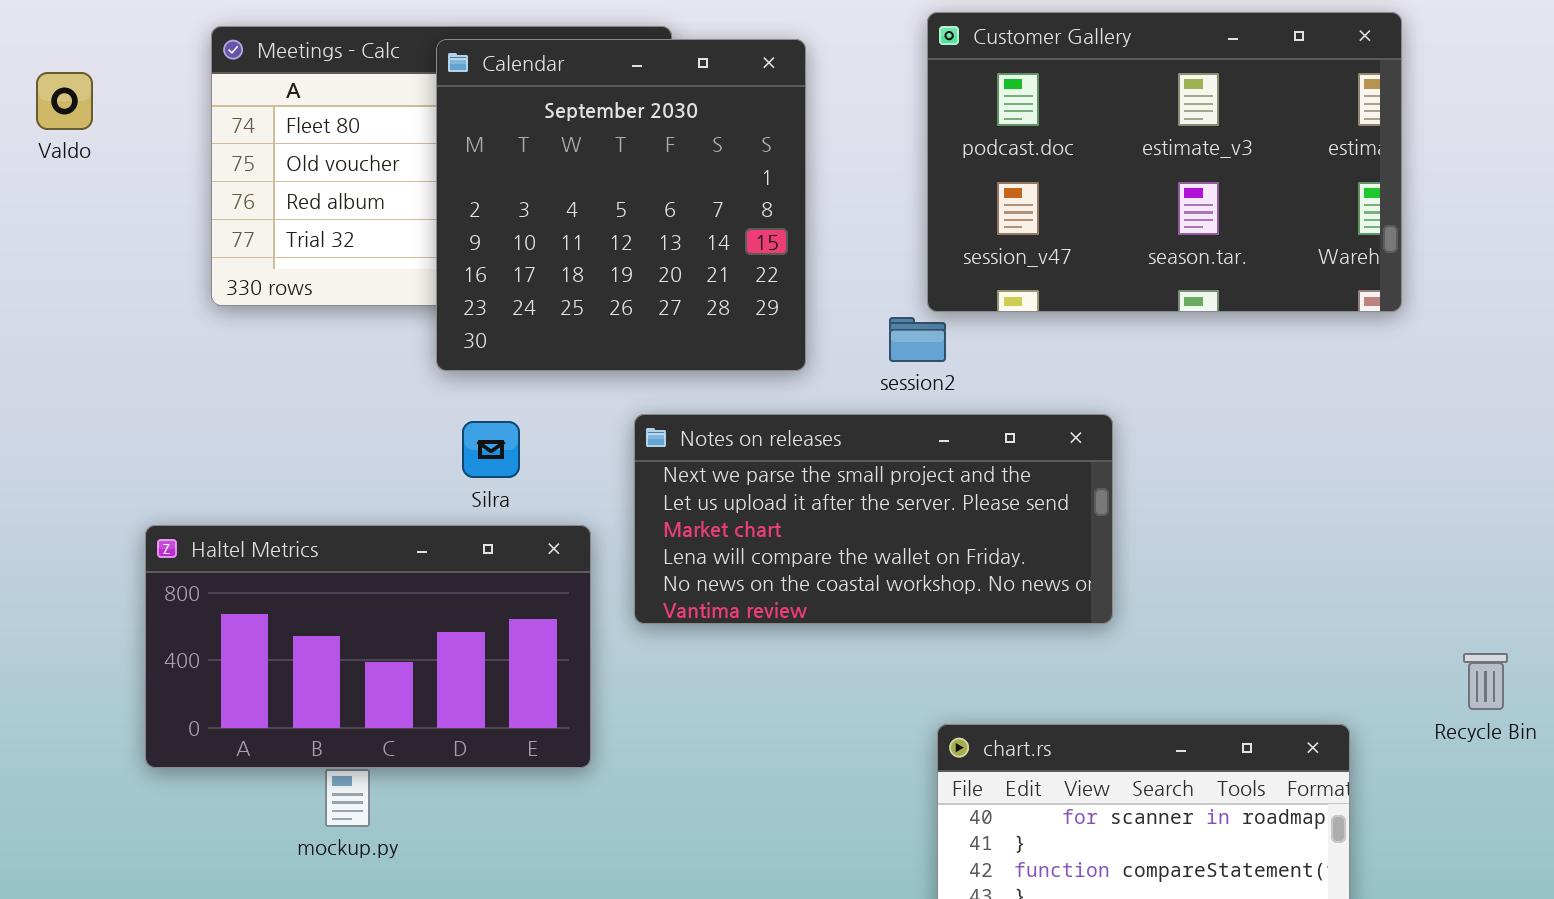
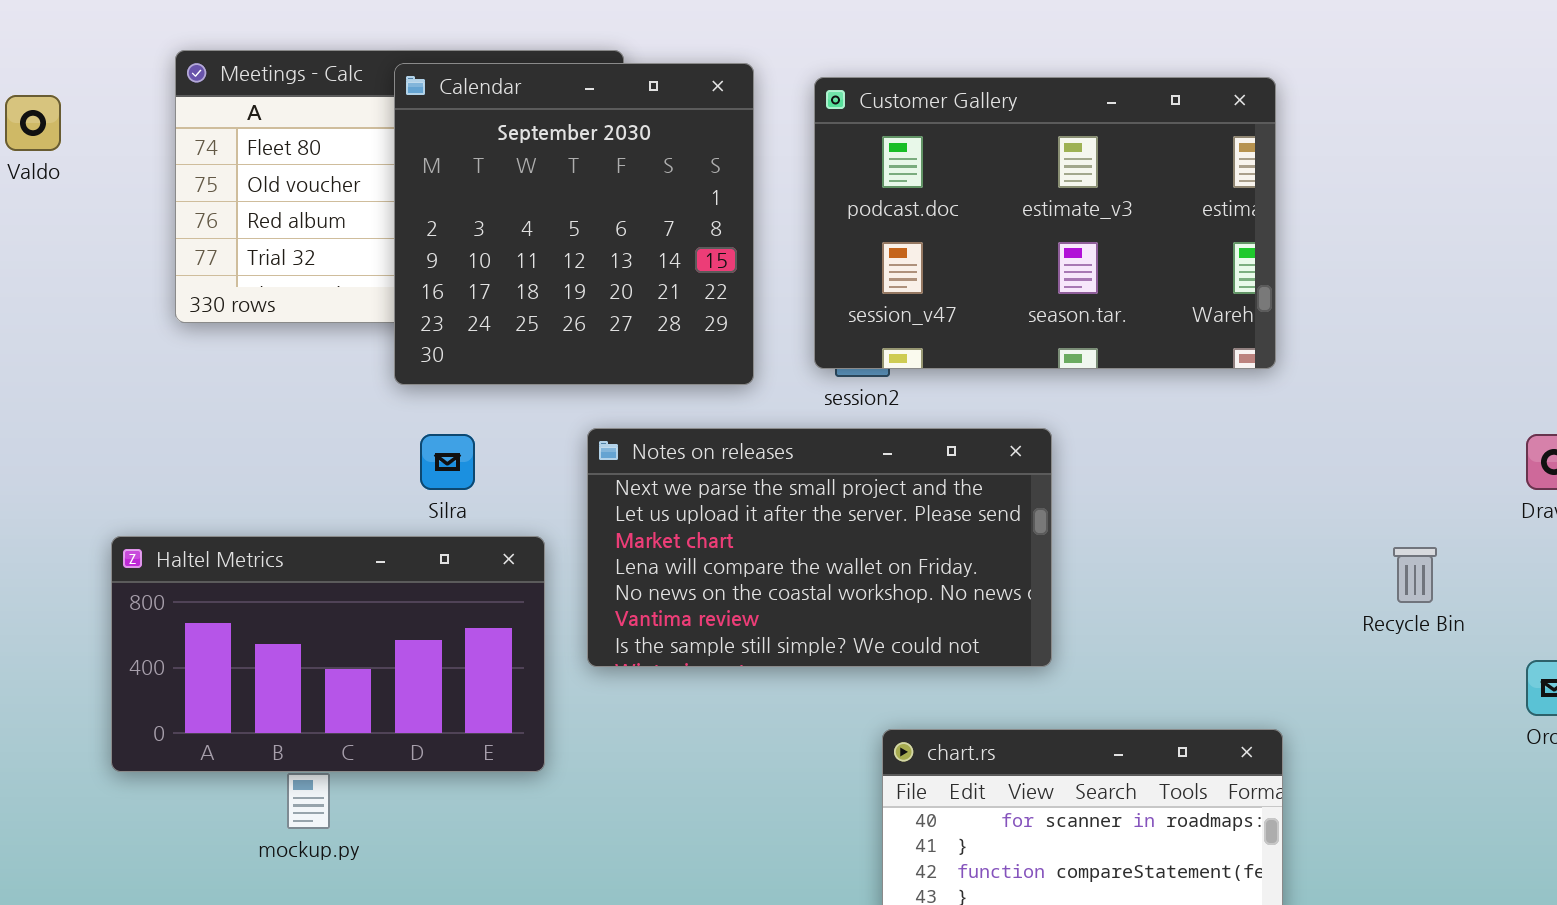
Customer Gallery: [927,12,1402,312] -> [814,77,1276,369], moved
Notes on releases: [634,414,1113,624] -> [587,428,1052,667], resized
Recycle Bin: [1463,653,1508,710] -> [1393,547,1437,603], moved

